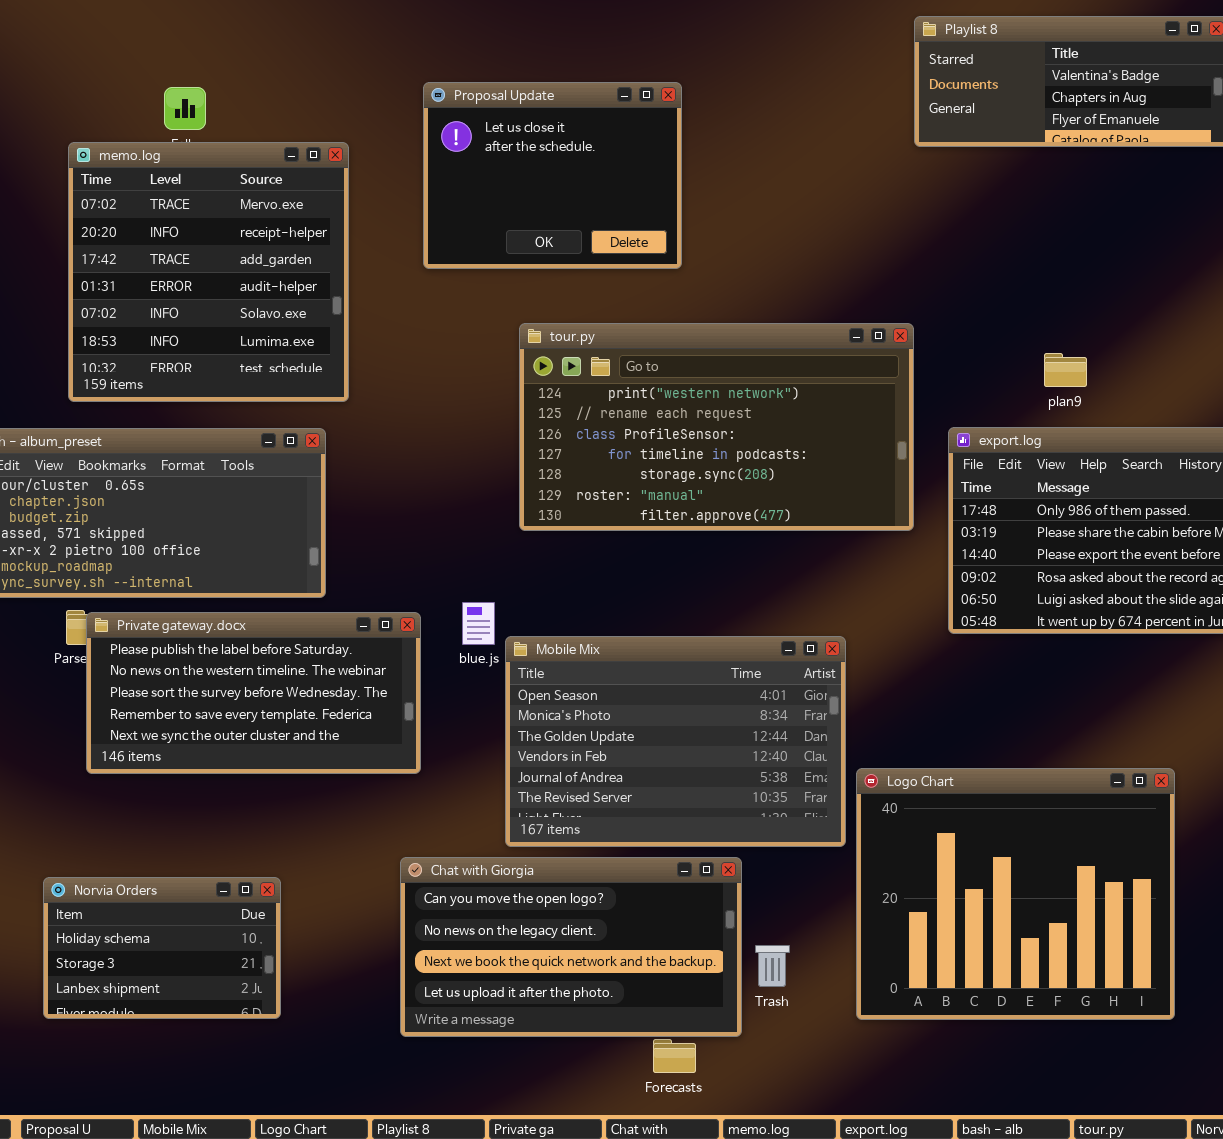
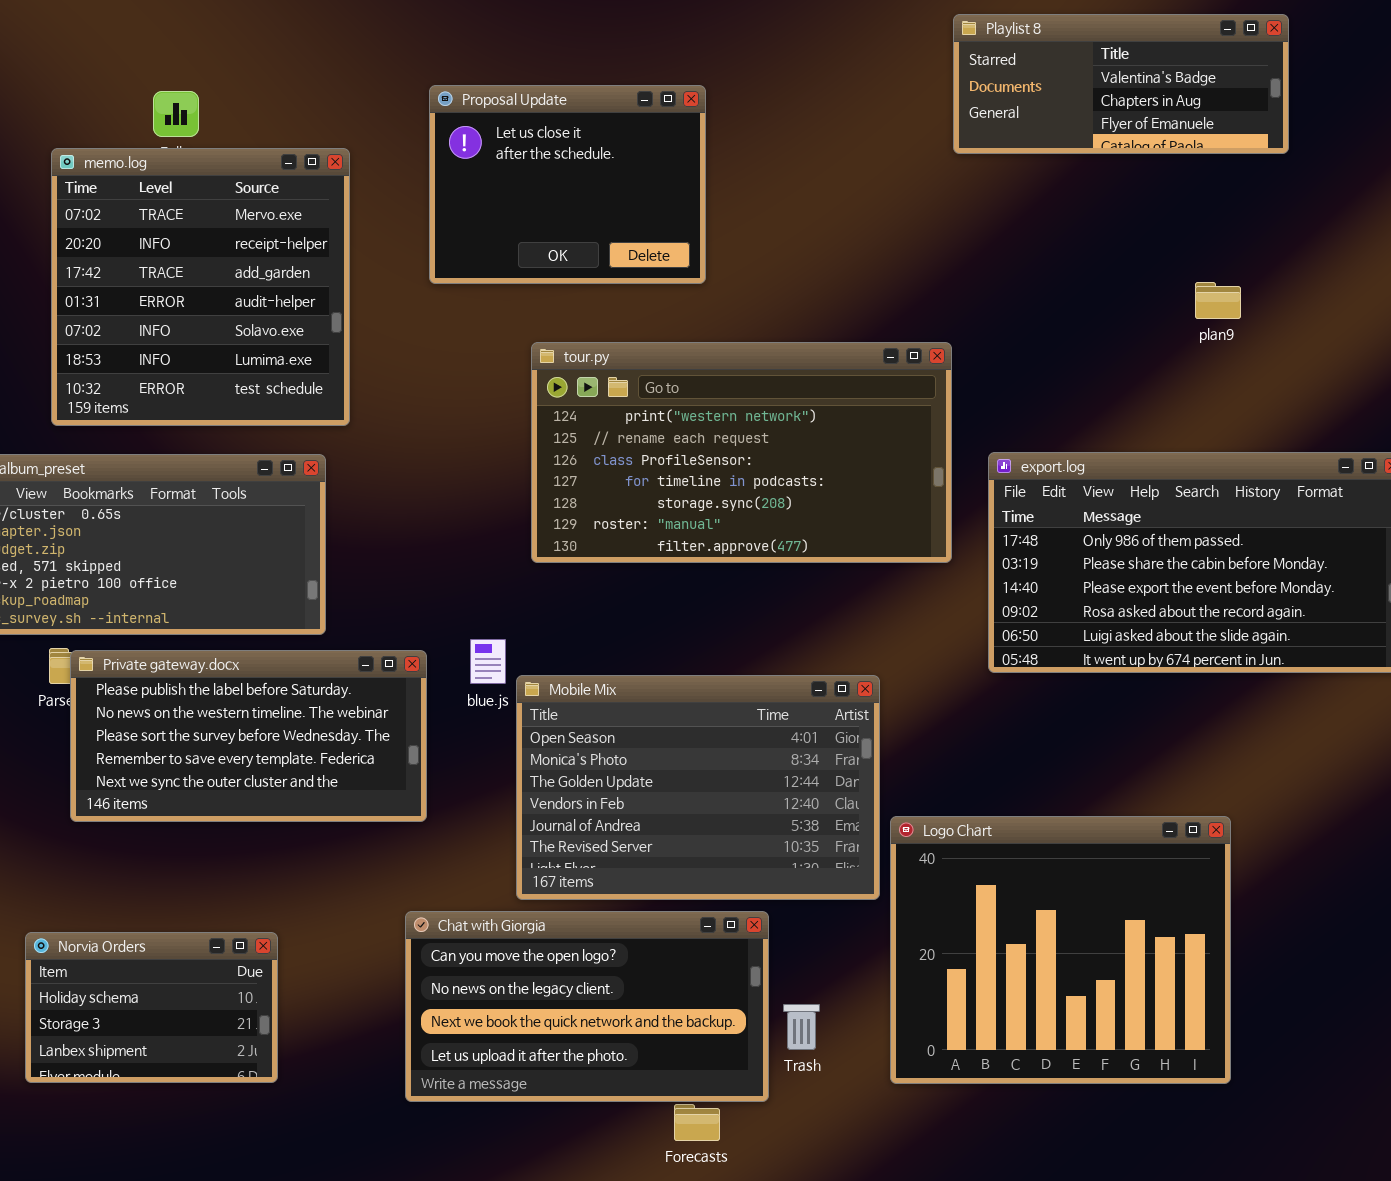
plan9: [1044,353,1087,387] -> [1195,282,1241,319], moved

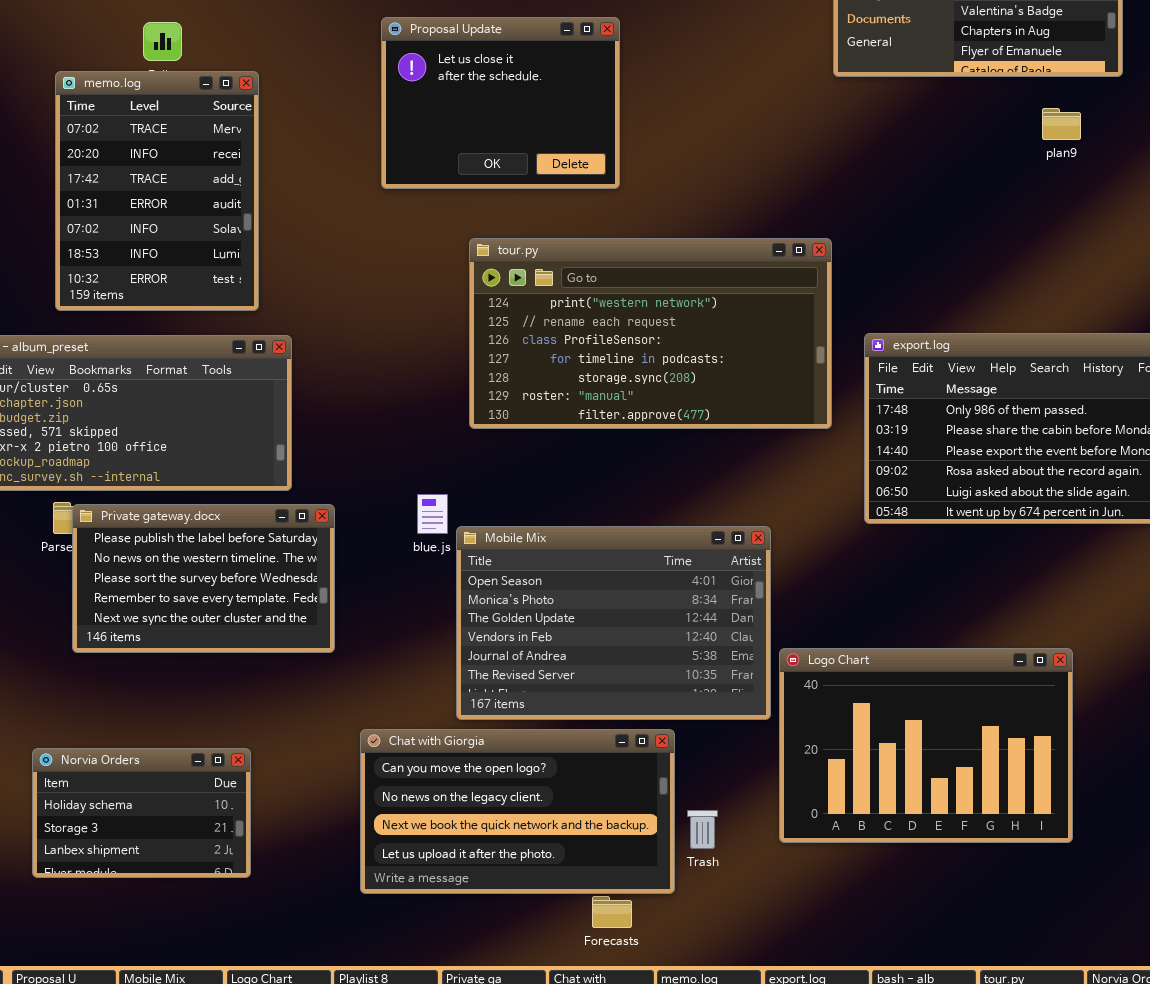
memo.log: [51,148,350,426] -> [55,71,259,311], resized
plan9: [1195,282,1241,319] -> [1042,108,1081,140], moved
Private gateway.docx: [70,650,427,822] -> [72,504,335,653], resized
Logo Chart: [890,816,1231,1084] -> [779,648,1073,843], resized

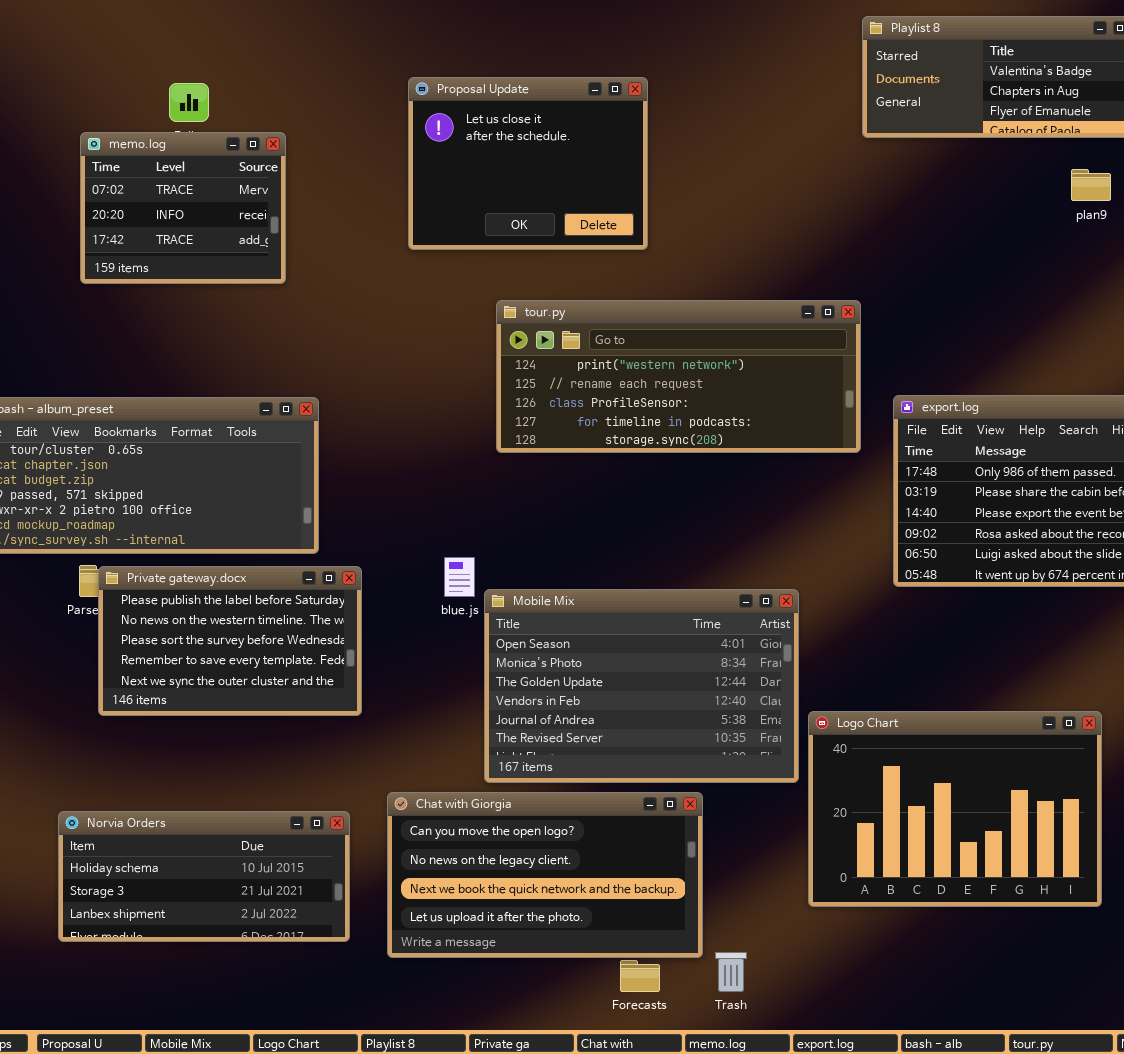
memo.log: [55,71,259,311] -> [80,132,286,284], resized
tour.py: [469,238,832,429] -> [496,300,861,453], resized
Norvia Orders: [32,748,251,878] -> [58,811,350,942], resized
Trash: [687,810,718,849] -> [715,952,747,992], moved

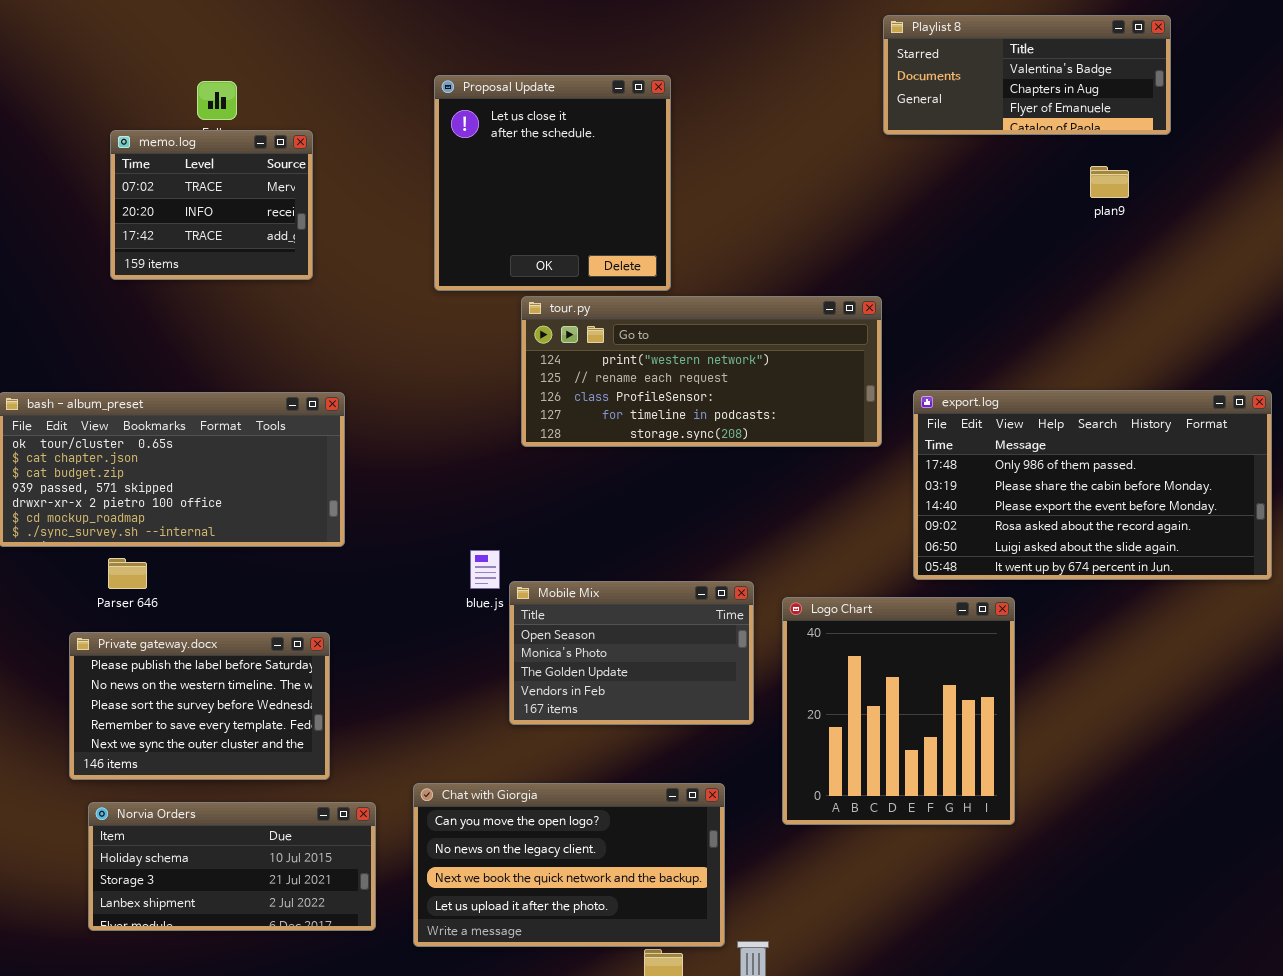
Proposal Update: [408,77,648,250] -> [434,75,671,291], resized
Private gateway.docx: [98,566,362,716] -> [69,632,330,780], moved
Mobile Mix: [484,589,799,783] -> [509,581,754,725], resized
Logo Chart: [808,711,1102,907] -> [782,597,1015,825], moved, resized

